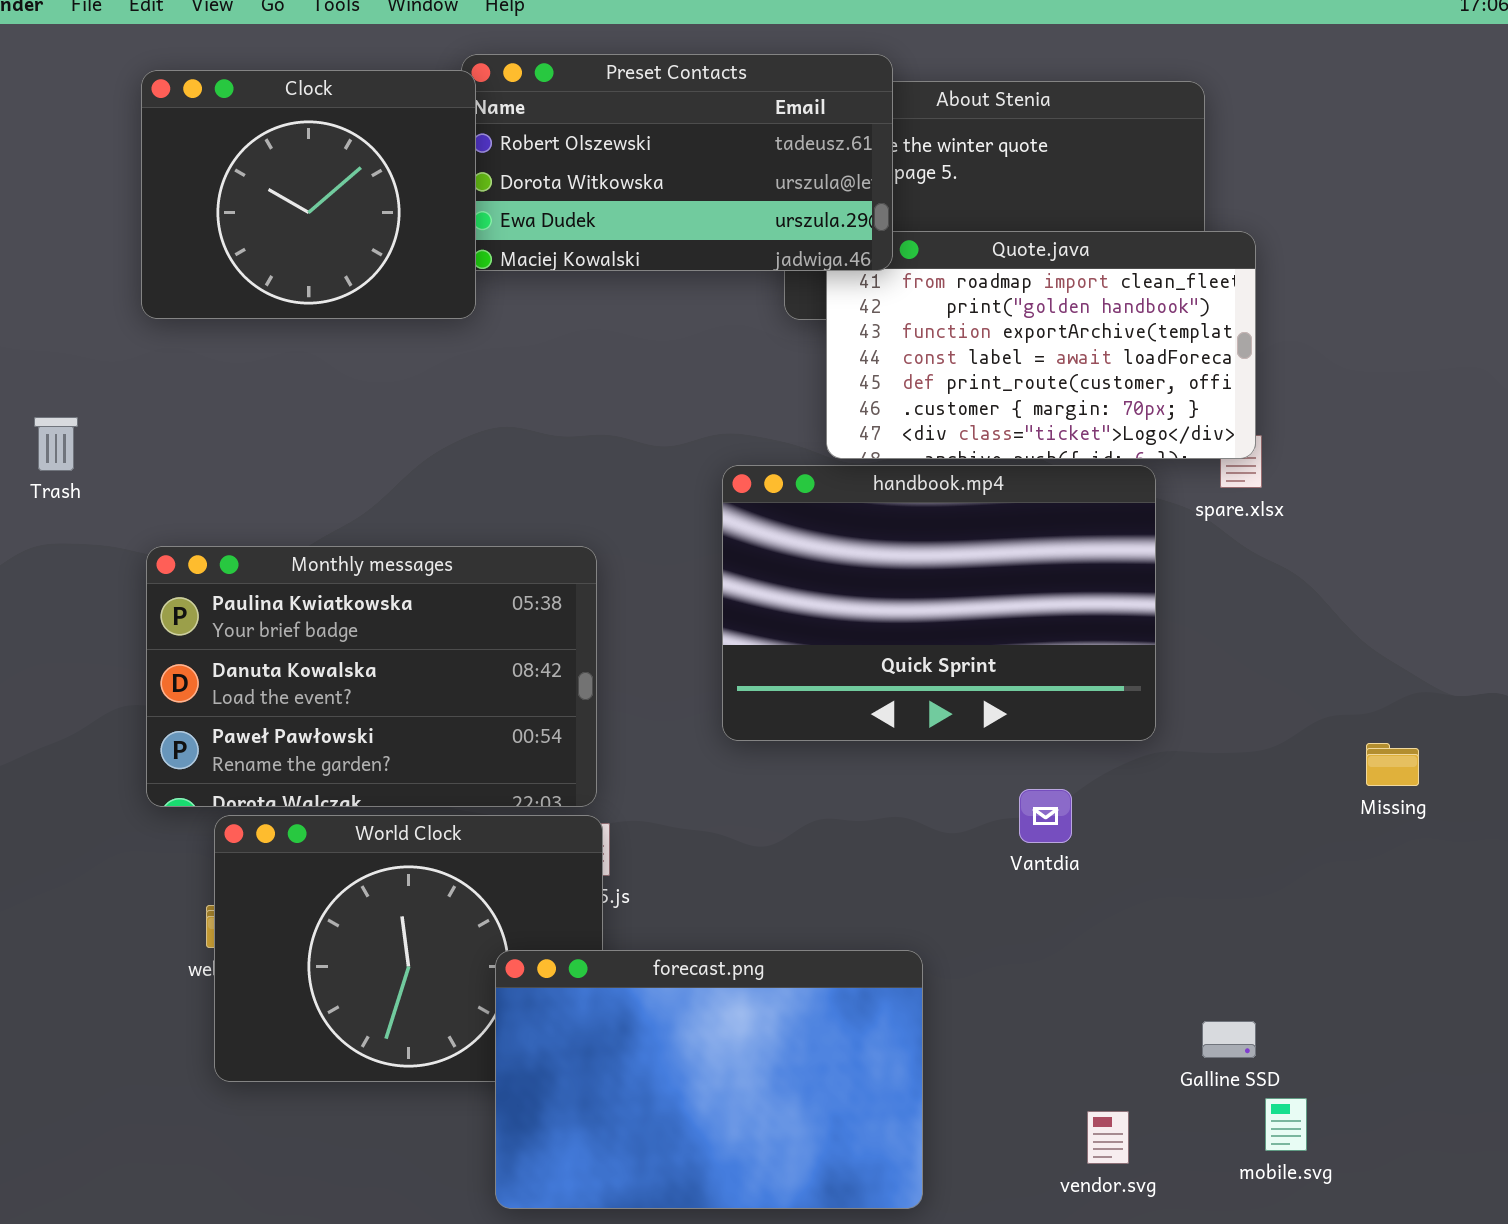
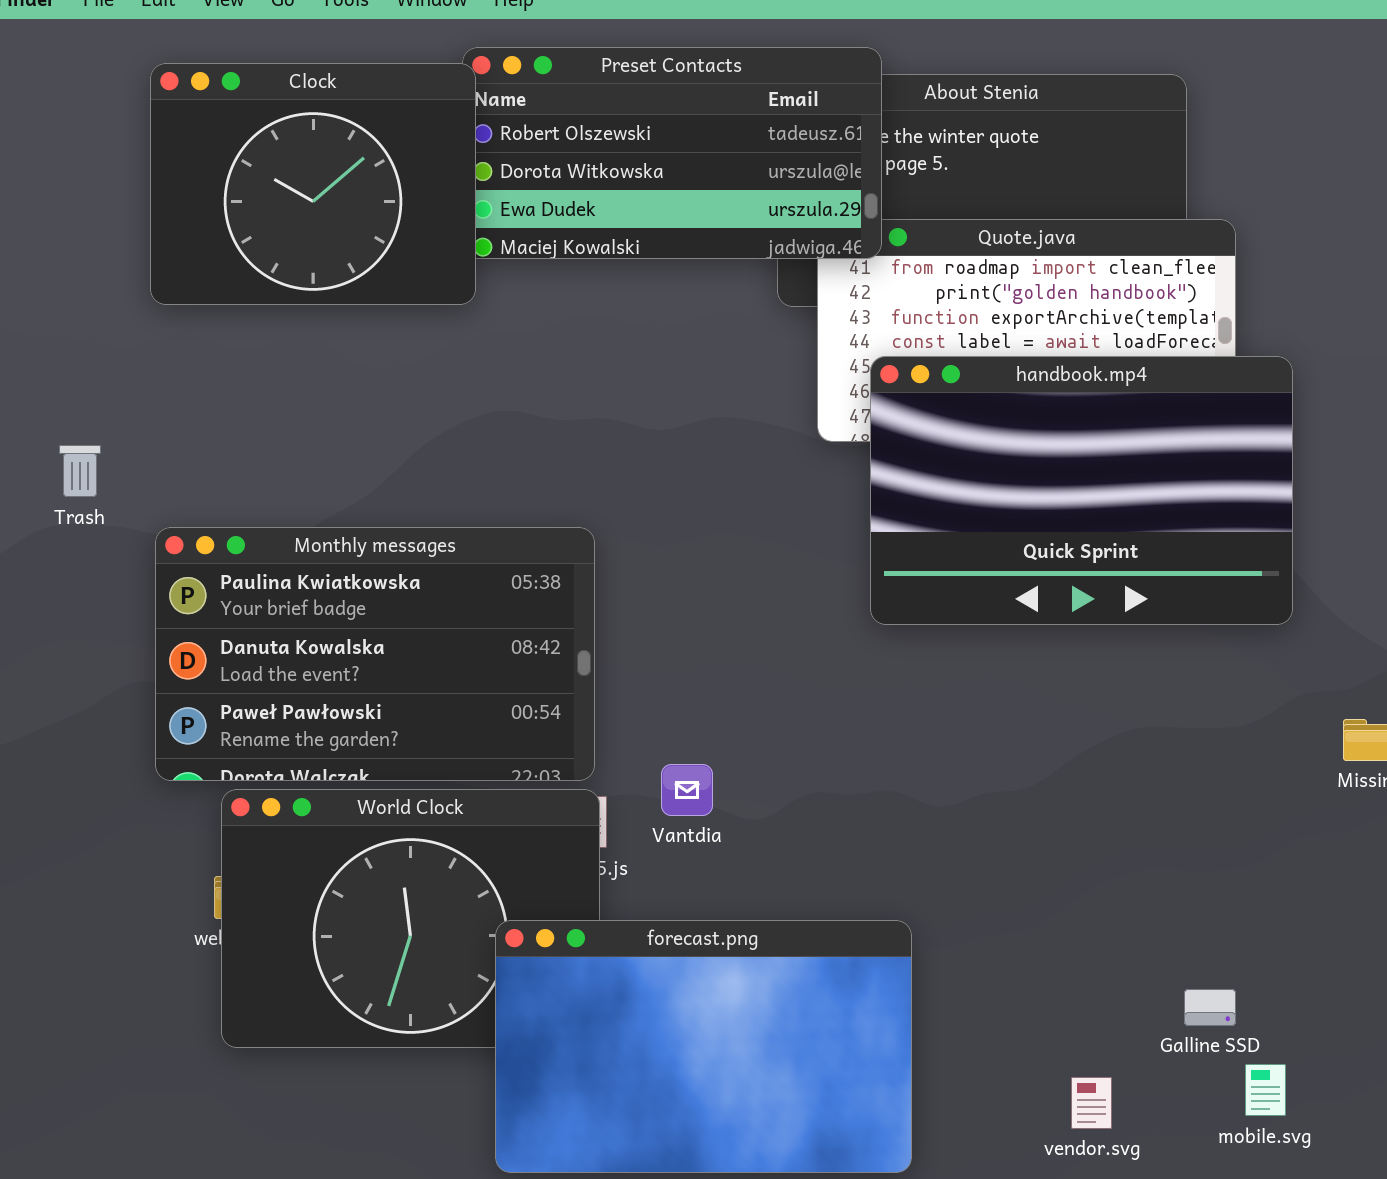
Trash: [34,417,78,471] -> [59,445,101,497], moved
handbook.mp4: [722,465,1156,741] -> [870,356,1293,625], moved
Vantdia: [1019,789,1072,843] -> [661,764,713,816], moved

